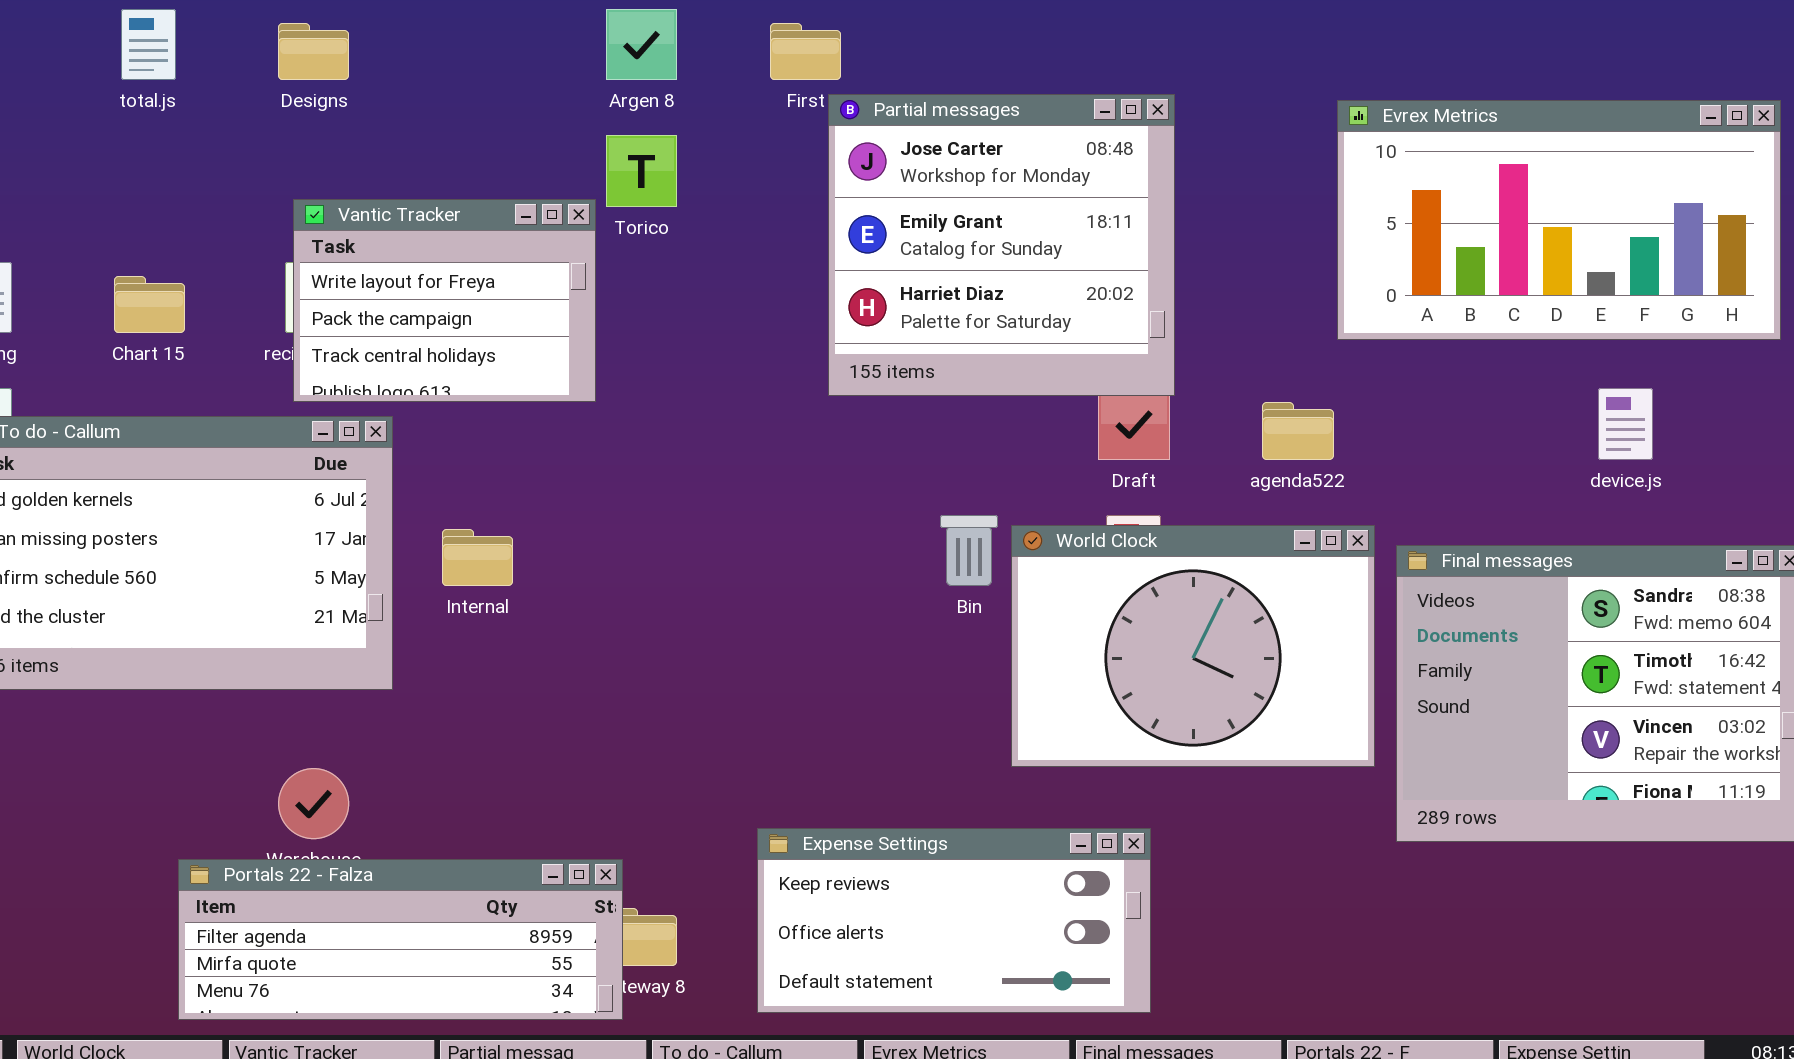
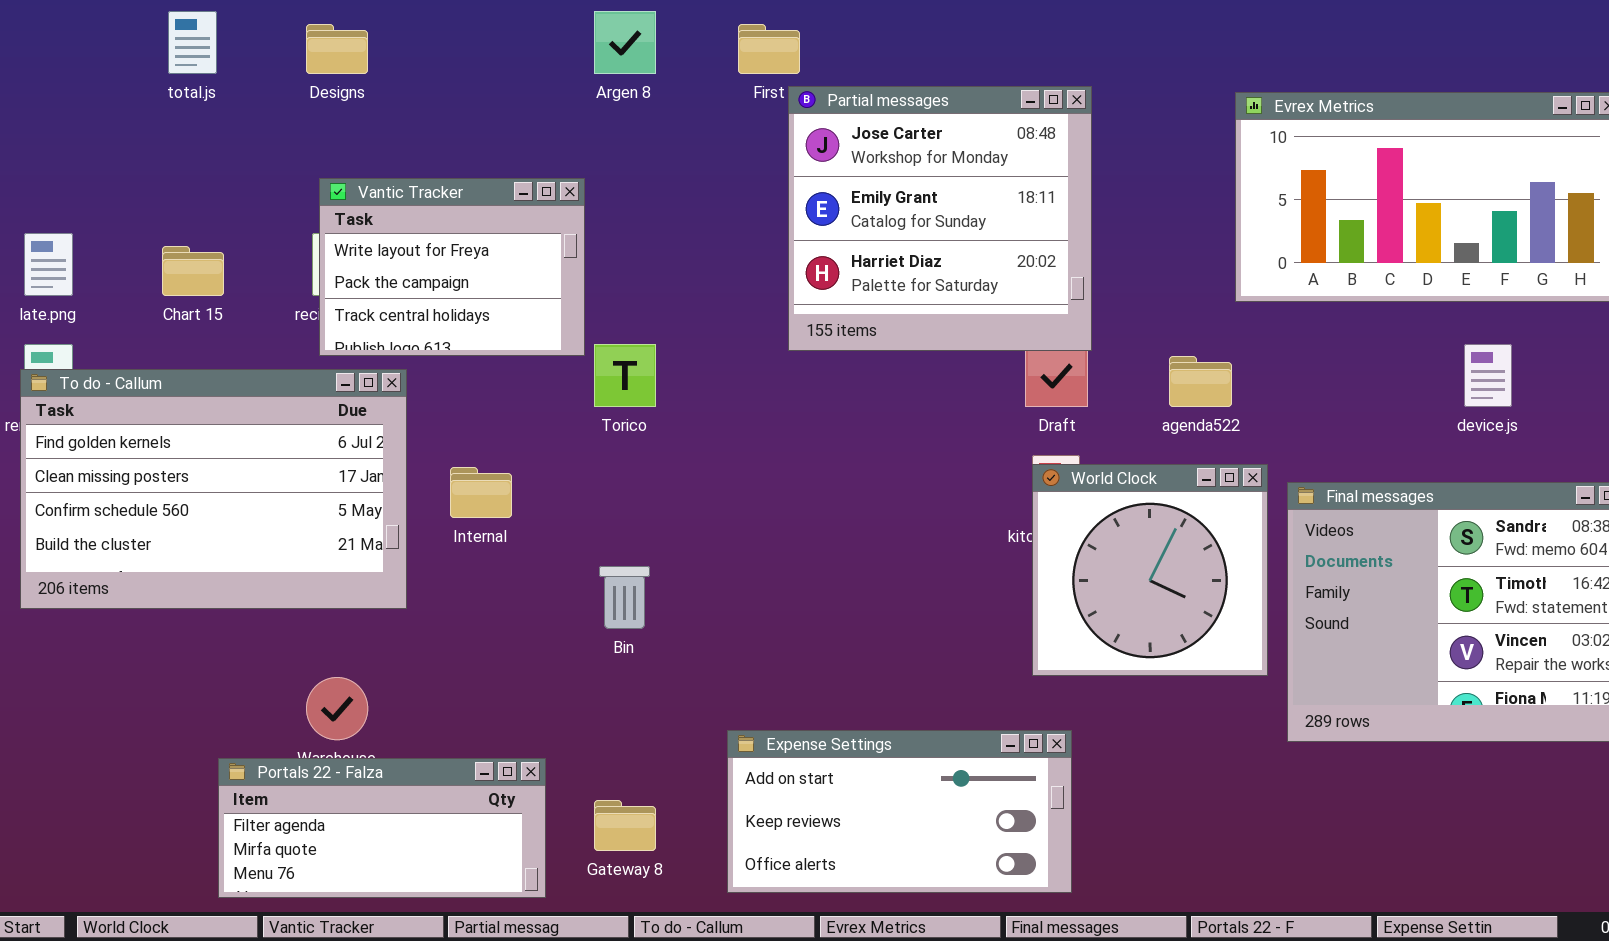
Torico: [606,135,677,207] -> [594,344,656,407], moved
Bin: [940,515,998,586] -> [599,566,650,629], moved
World Clock: [1011,525,1375,767] -> [1032,464,1268,676], resized
Expense Settings: [757,828,1151,1013] -> [727,730,1072,893], scrolled up 1 row
Portals 22 - Falza: [178,859,623,1020] -> [218,758,546,898], resized

